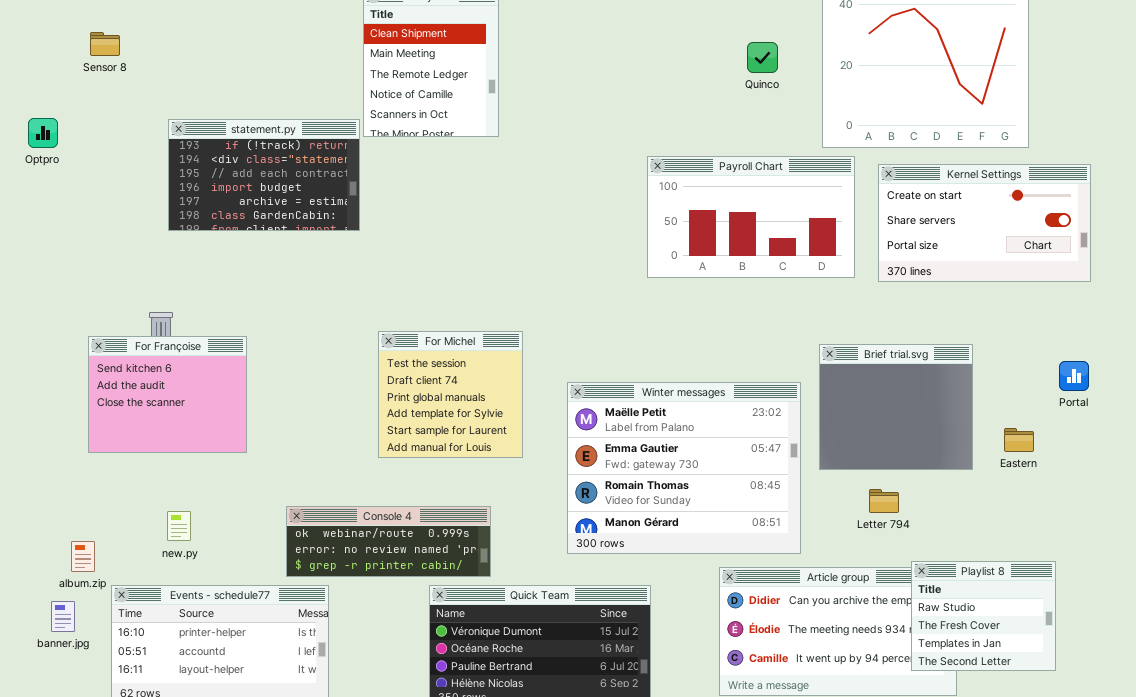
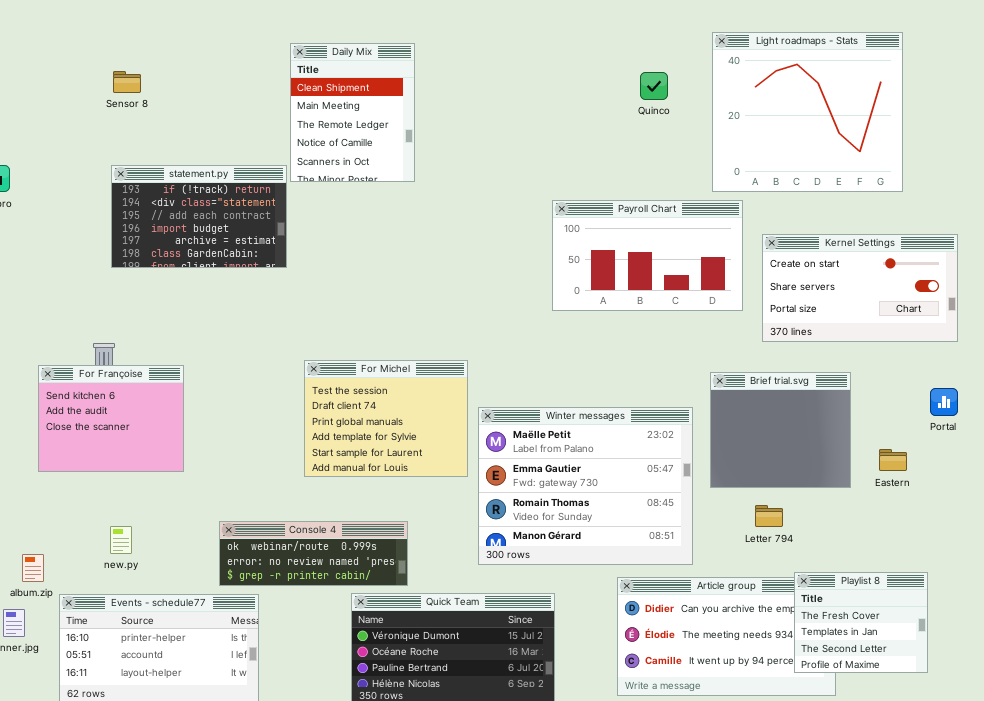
Sensor 8: [90,32,120,56] -> [113,71,141,93], moved
Quinco: [747,42,778,73] -> [640,72,668,100], moved
Kernel Settings: [878,164,1091,282] -> [762,234,958,342], moved
For Michel: [378,331,523,458] -> [304,360,468,477], resized
Playlist 8: [911,561,1056,671] -> [794,572,928,673], scrolled down 1 row

